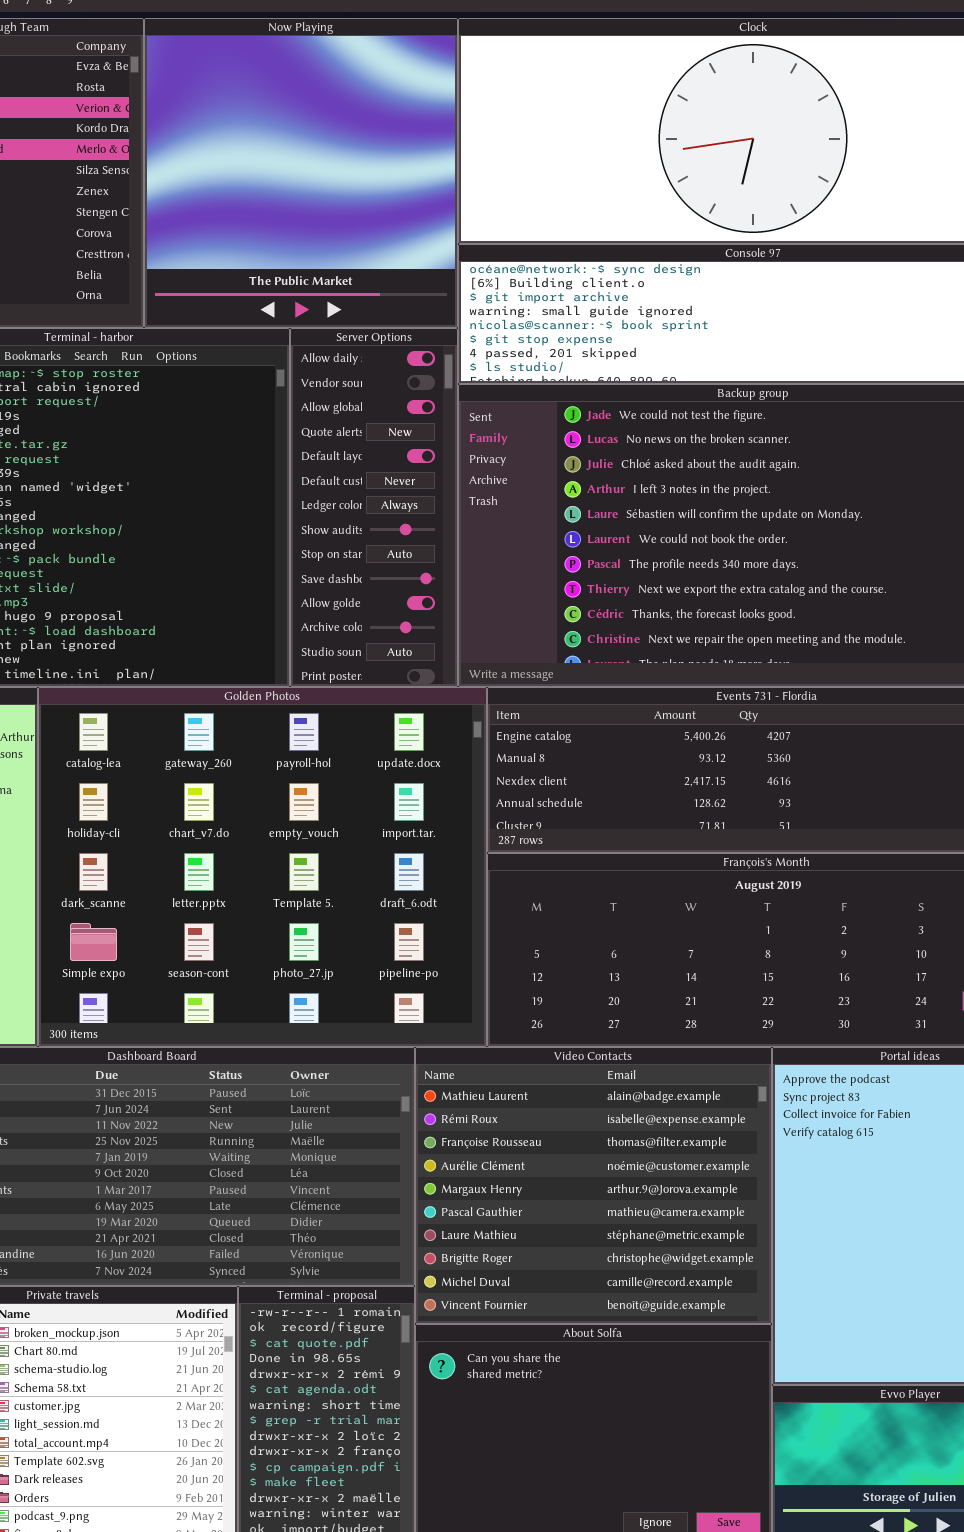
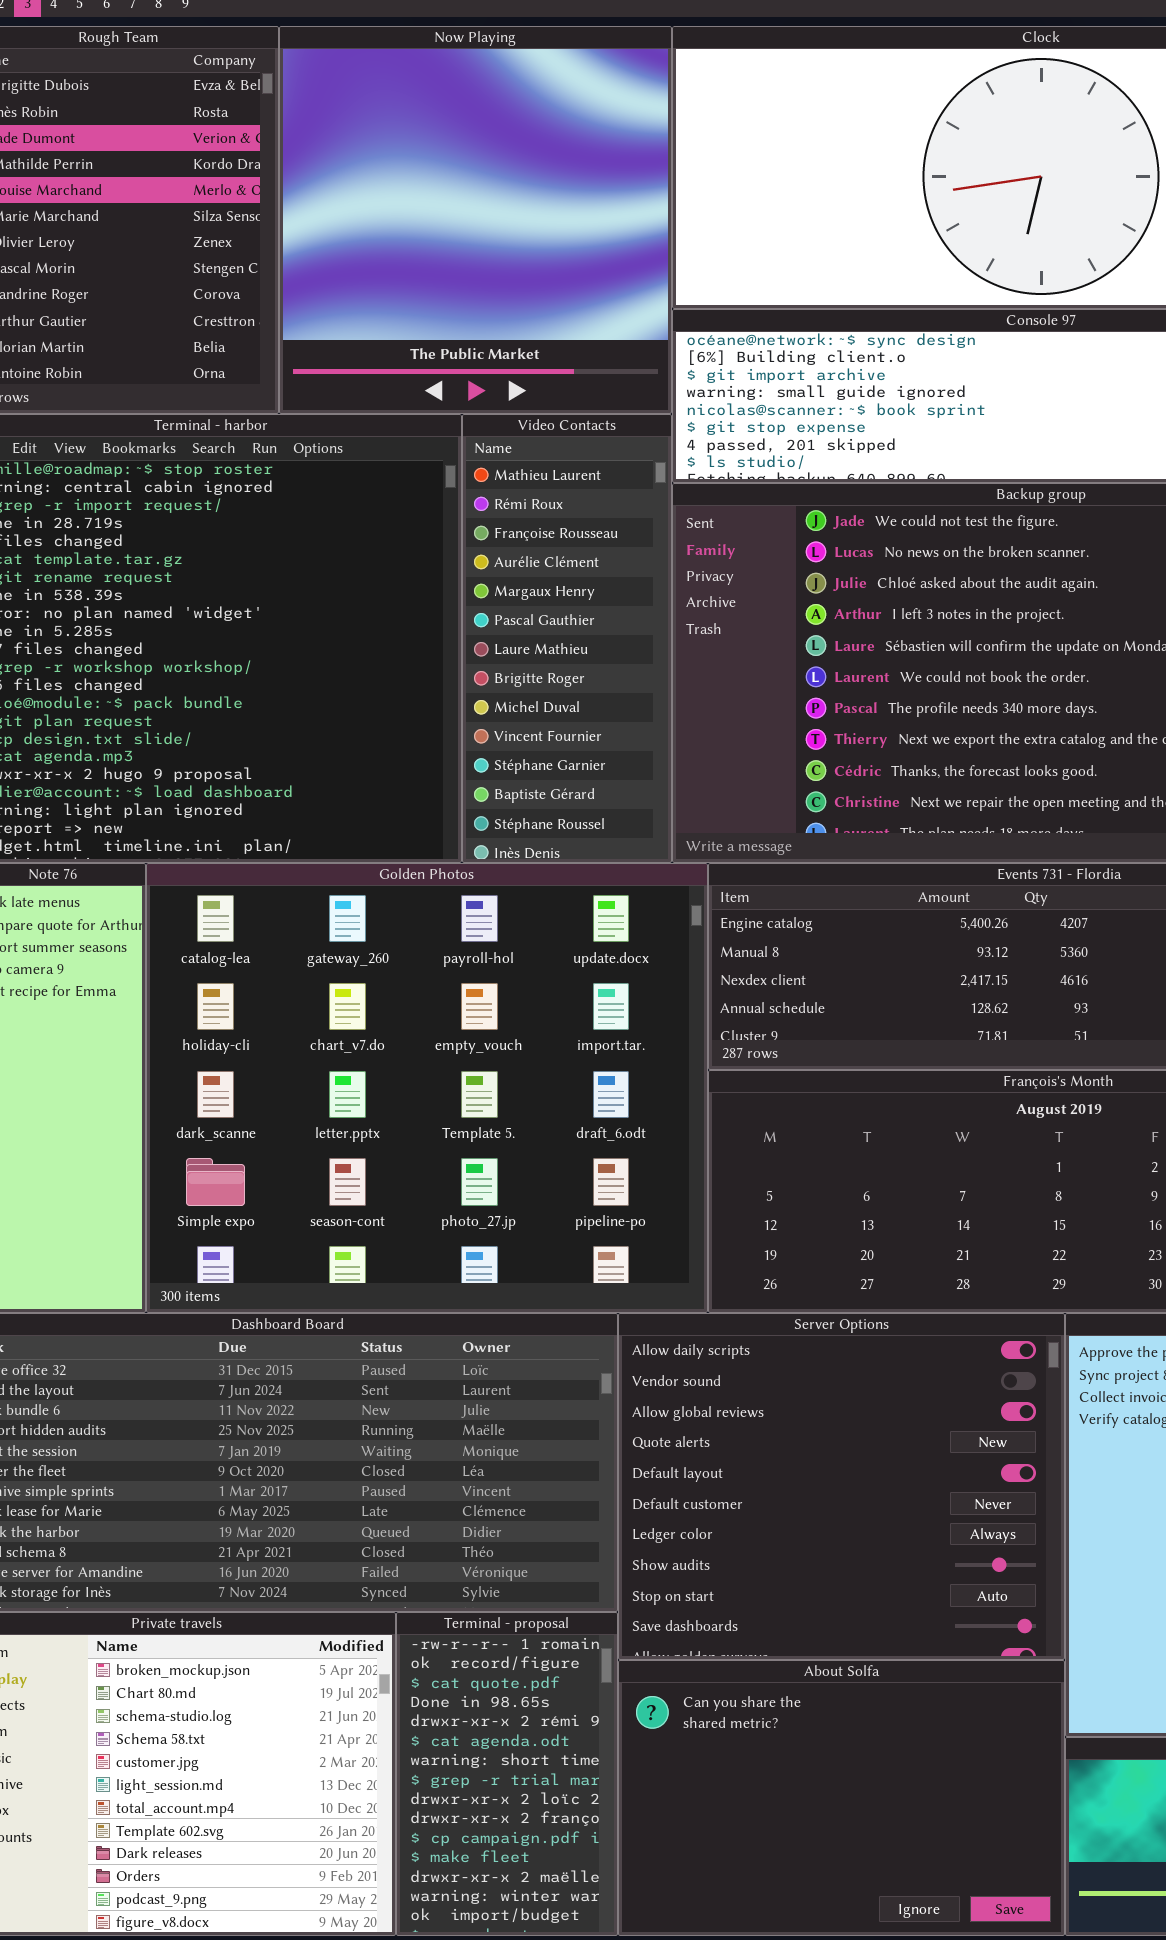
Server Options: [290,328,458,687] -> [618,1313,1065,1660], moved, resized
Video Contacts: [415,1047,772,1324] -> [462,414,672,863], moved, resized

